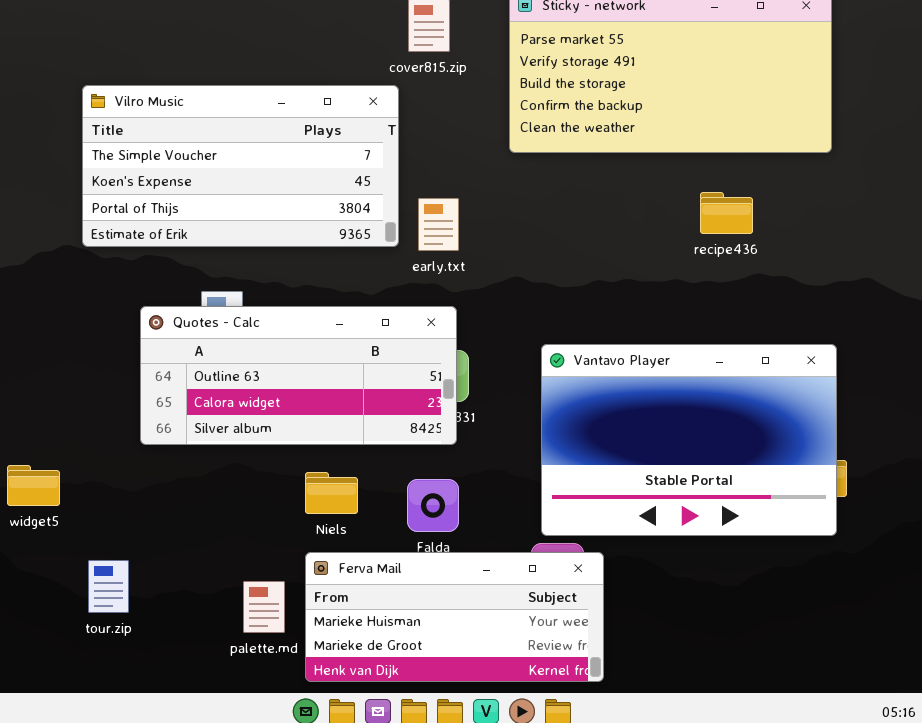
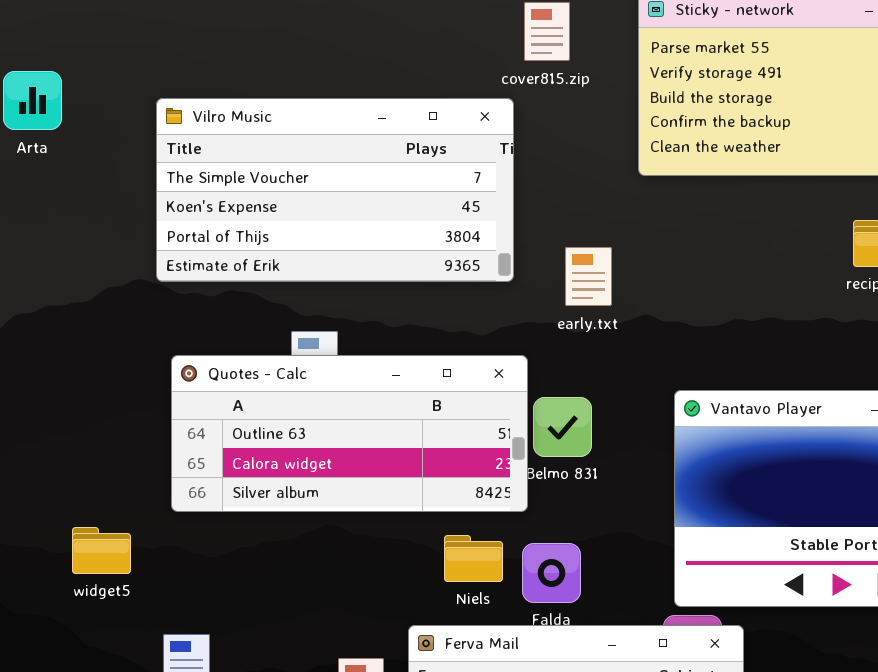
early.txt: [418,198,459,251] -> [565,247,612,306], moved
Quotes - Calc: [140,306,457,445] -> [171,355,528,512], moved
Niels: [305,472,358,514] -> [444,535,503,582], moved

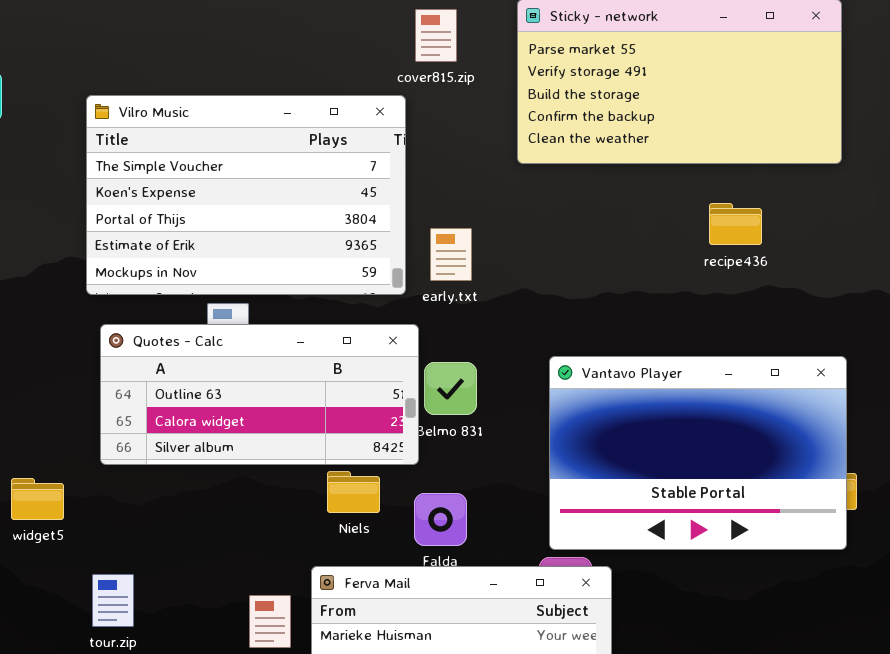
Vilro Music: [156,98,514,282] -> [86,95,406,295], resized
early.txt: [565,247,612,306] -> [430,228,472,281], moved
Niels: [444,535,503,582] -> [327,471,380,513], moved

